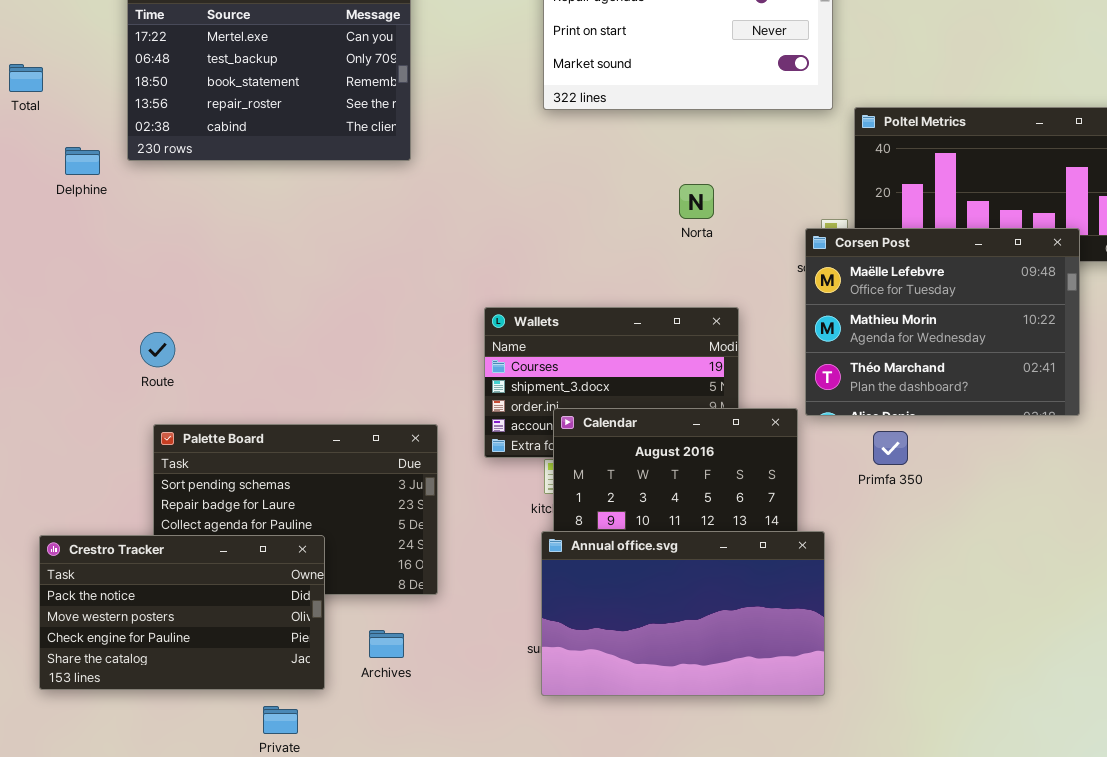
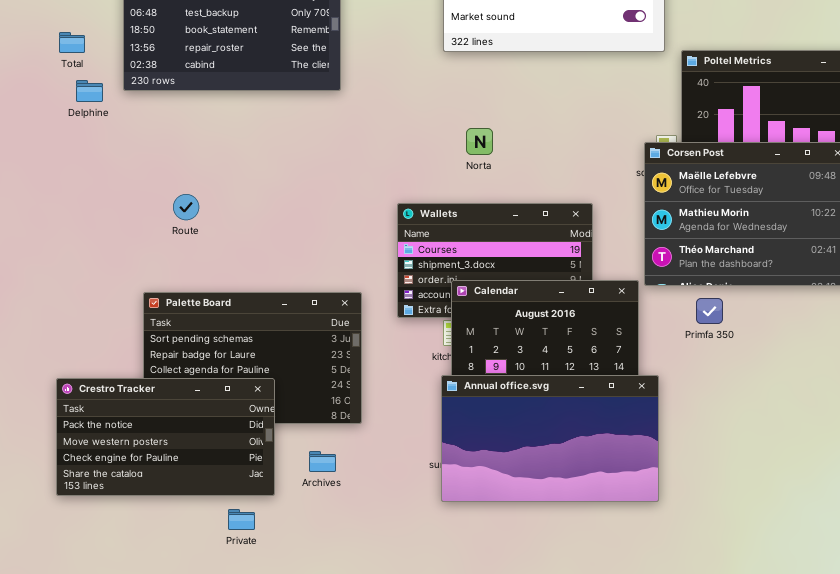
Total: [9,64,43,92] -> [59,32,85,53], moved
Norta: [679,184,714,219] -> [466,128,493,155], moved
Route: [140,332,175,367] -> [173,194,199,220], moved

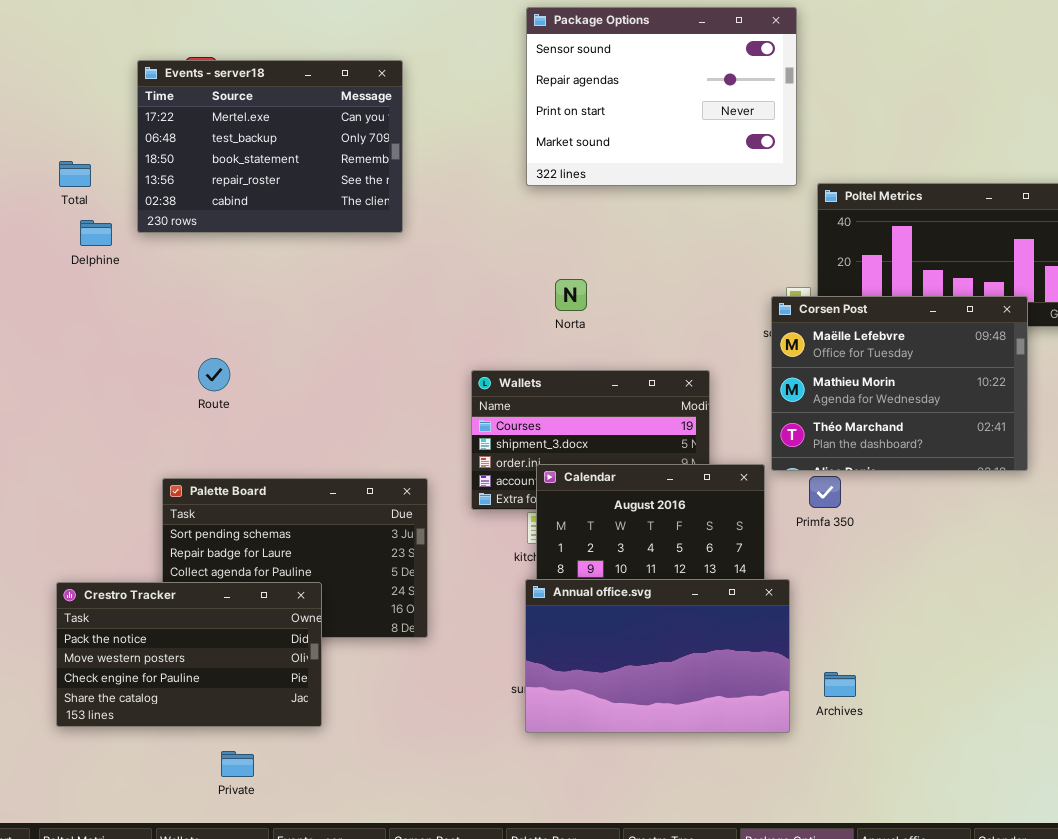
Primfa 350: [696,298,723,324] -> [809,476,841,508], moved
Archives: [309,451,336,472] -> [824,672,856,697], moved
Private: [228,509,255,530] -> [221,751,254,777], moved

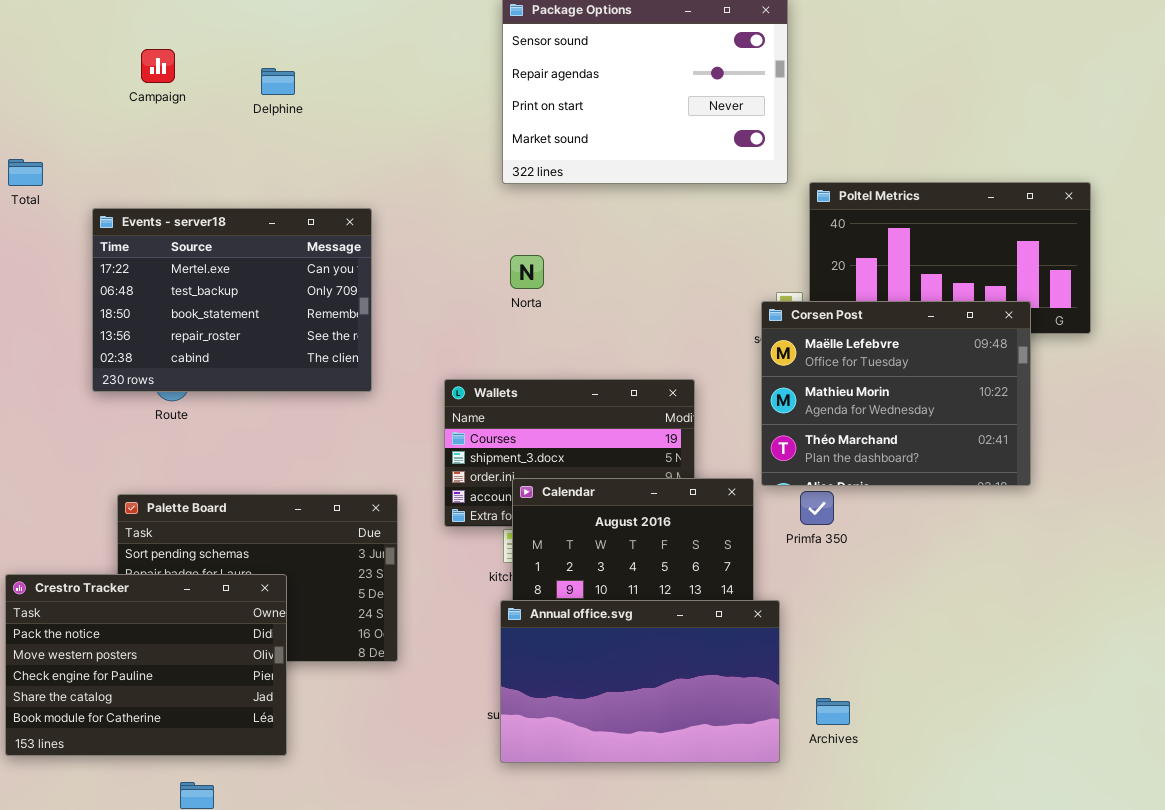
Events - server18: [137,60,403,233] -> [92,208,372,392], moved
Delphine: [80,220,112,246] -> [261,68,295,95], moved
Norta: [555,279,587,311] -> [510,255,544,289], moved
Crestro Tracker: [56,582,322,727] -> [5,574,287,756], resized

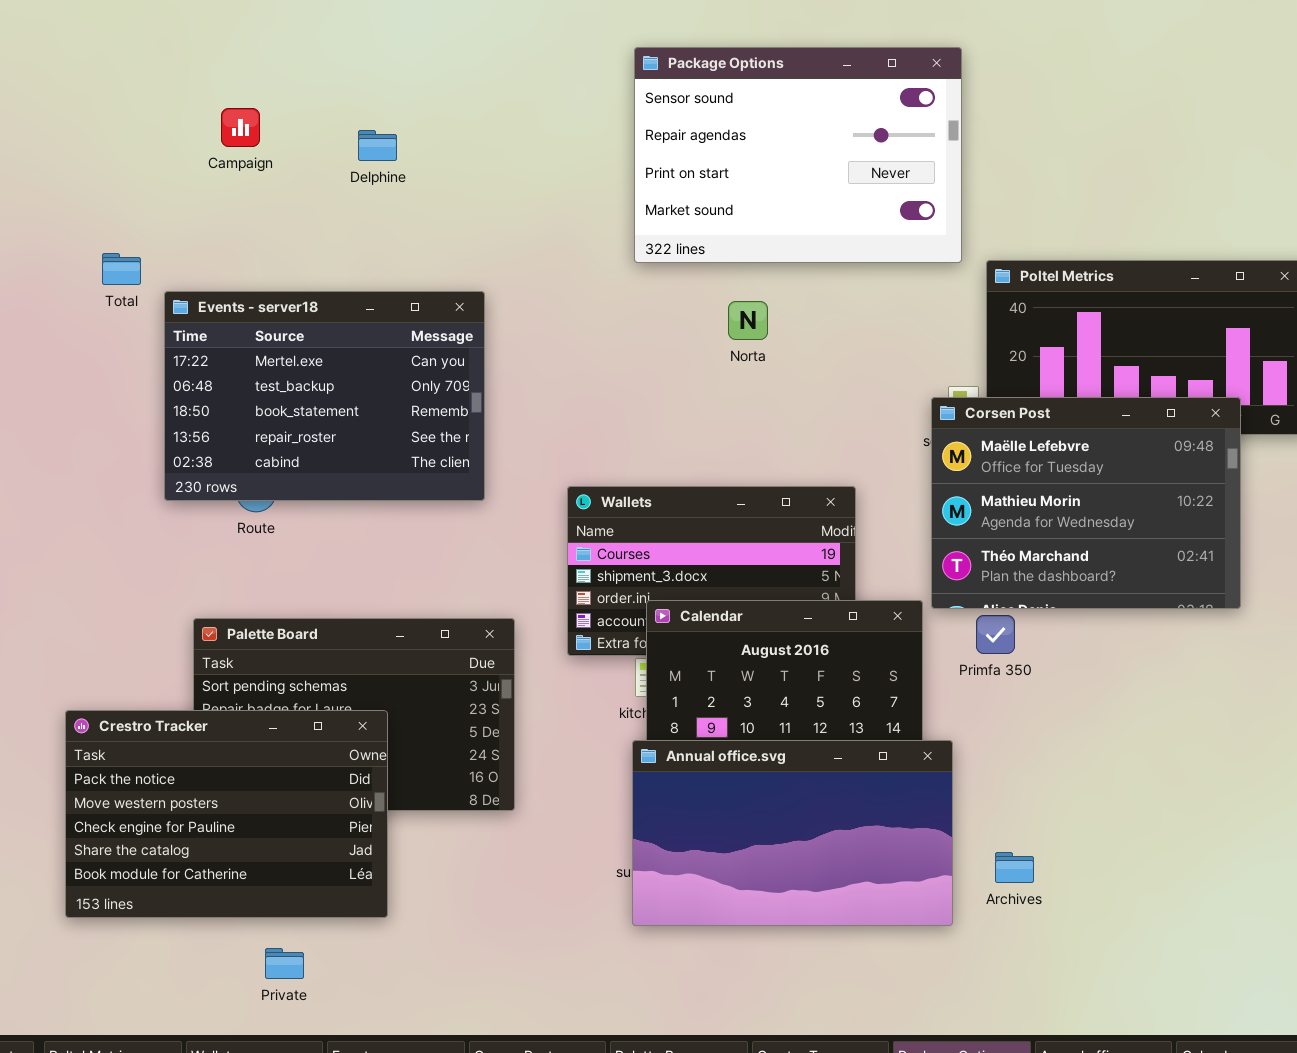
Total: [8,159,43,186] -> [102,253,141,285], moved
Norta: [510,255,544,289] -> [728,301,768,340], moved

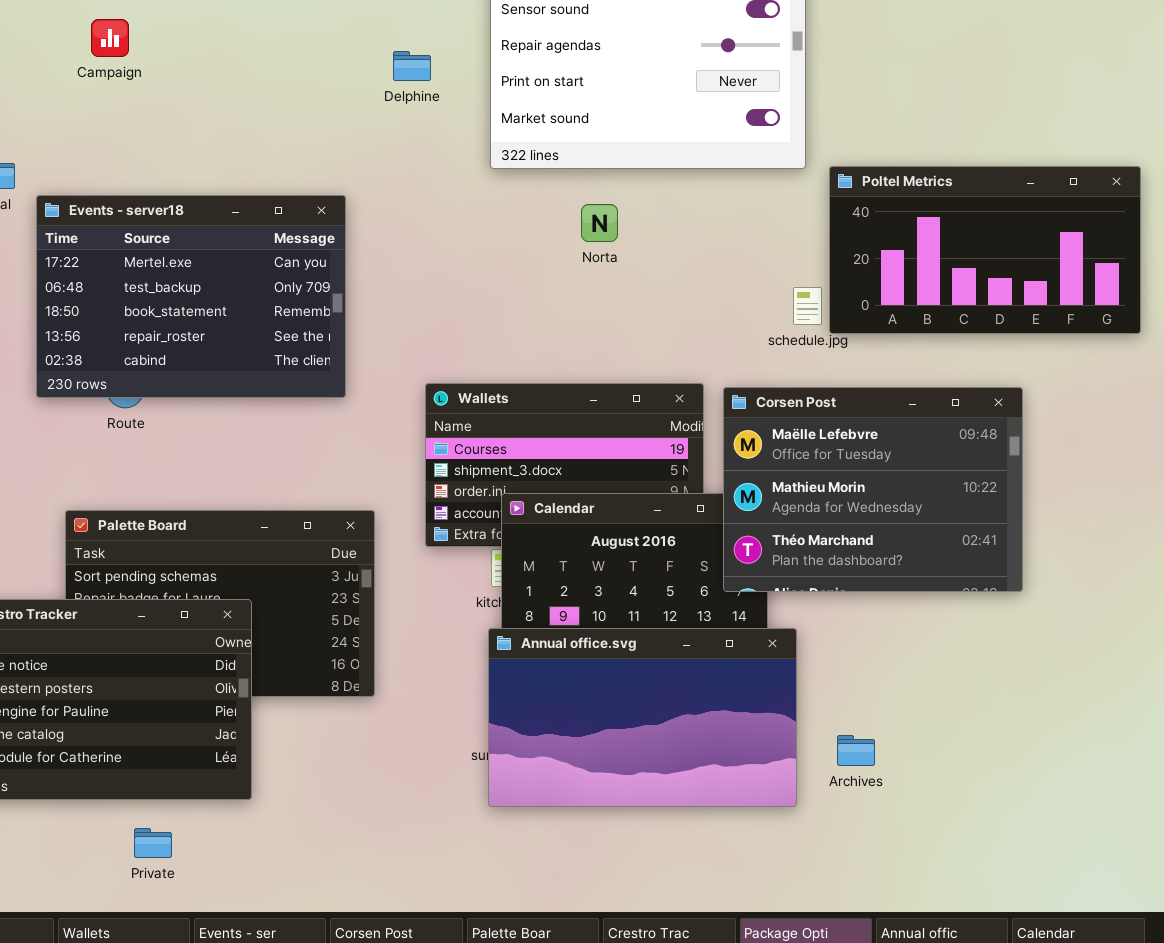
Delphine: [358,130,397,161] -> [393,51,431,81], moved
Corsen Post: [931,397,1241,609] -> [723,387,1023,592], moved

